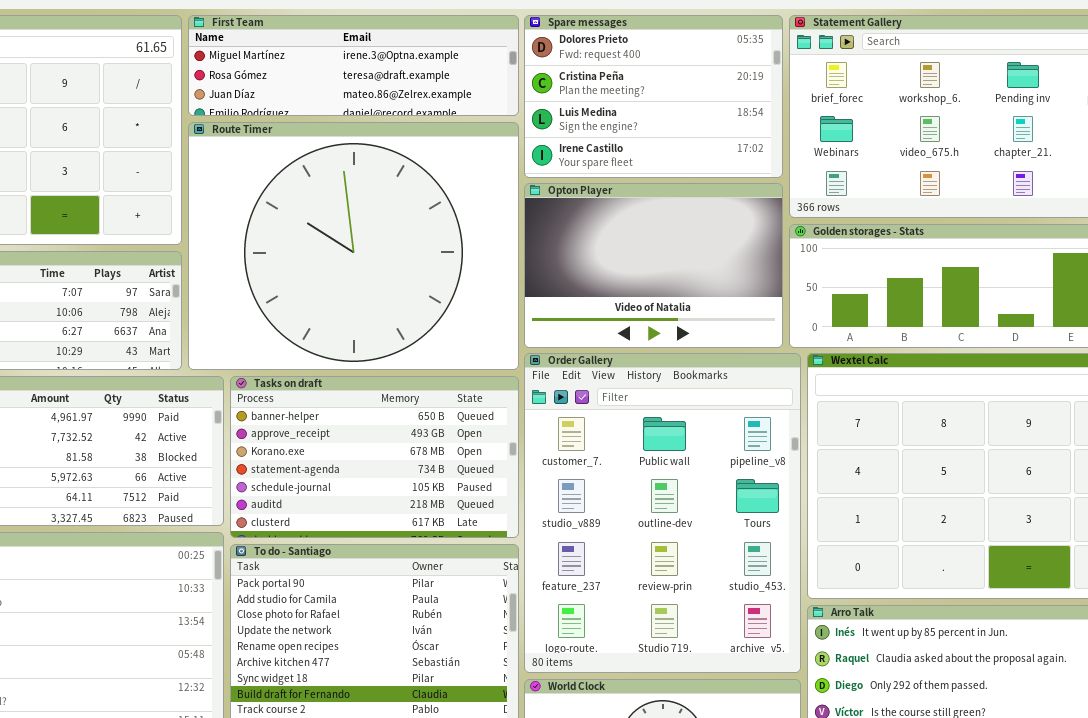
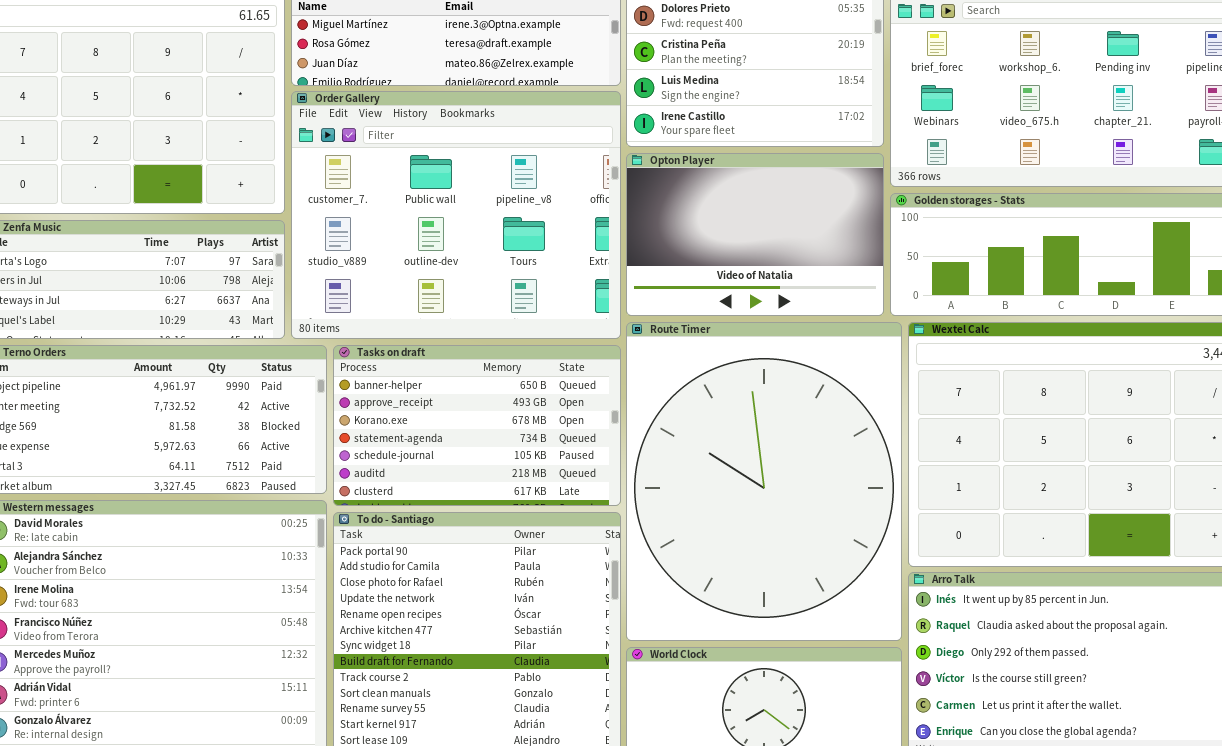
Route Timer: [188,122,519,370] -> [626,322,902,641], moved, resized
Order Gallery: [524,353,801,673] -> [291,91,621,339], moved, resized

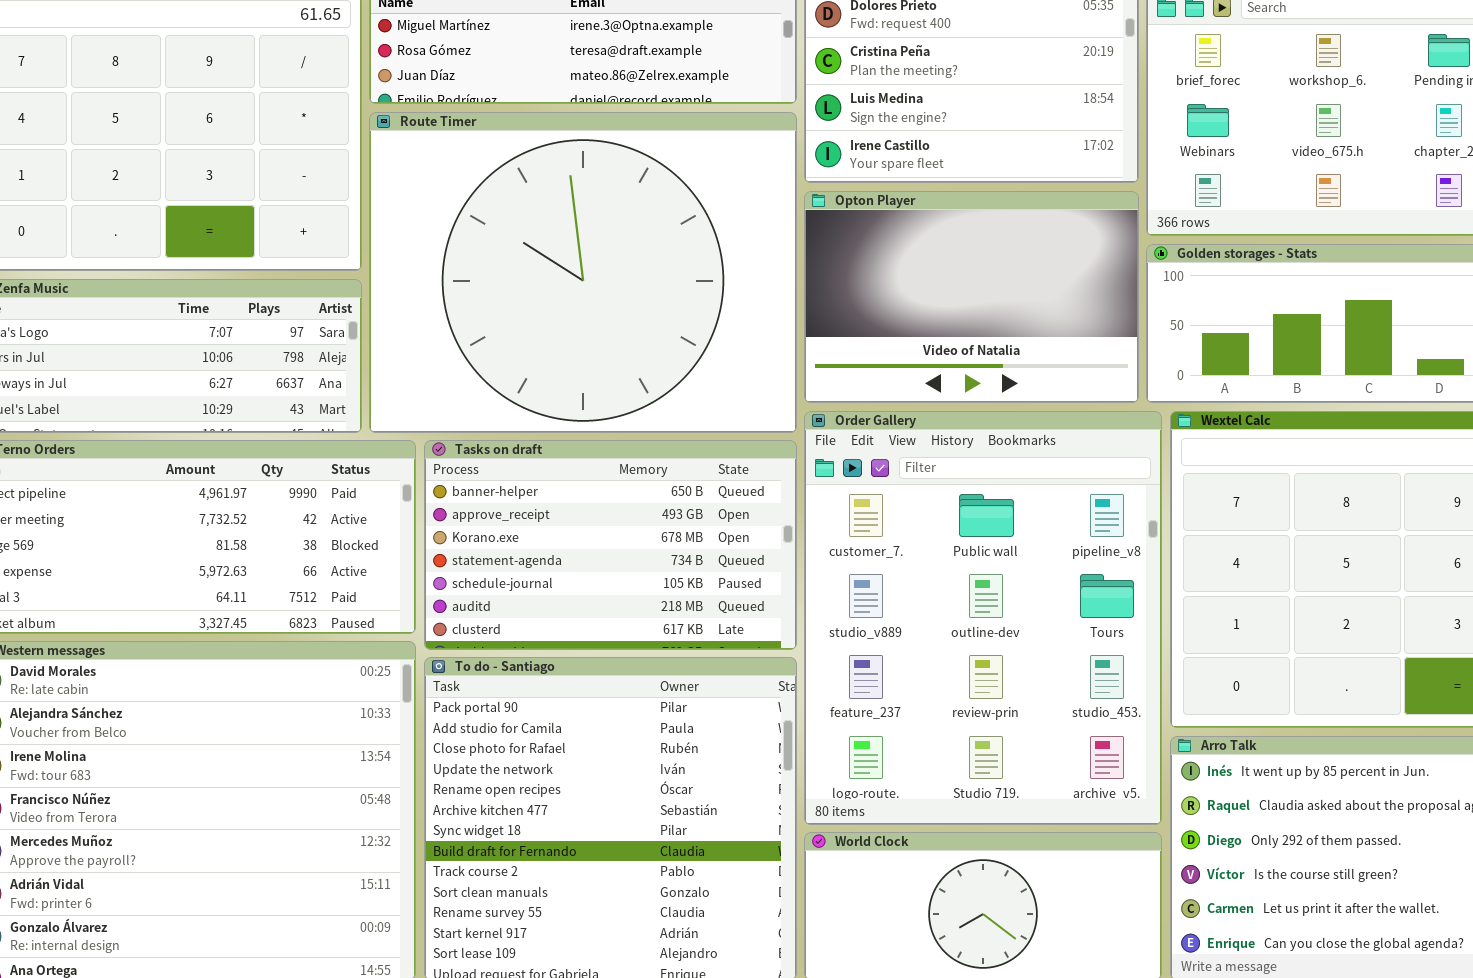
Order Gallery: [291,91,621,339] -> [804,411,1162,825], moved, resized
Route Timer: [626,322,902,641] -> [369,112,797,433], moved, resized

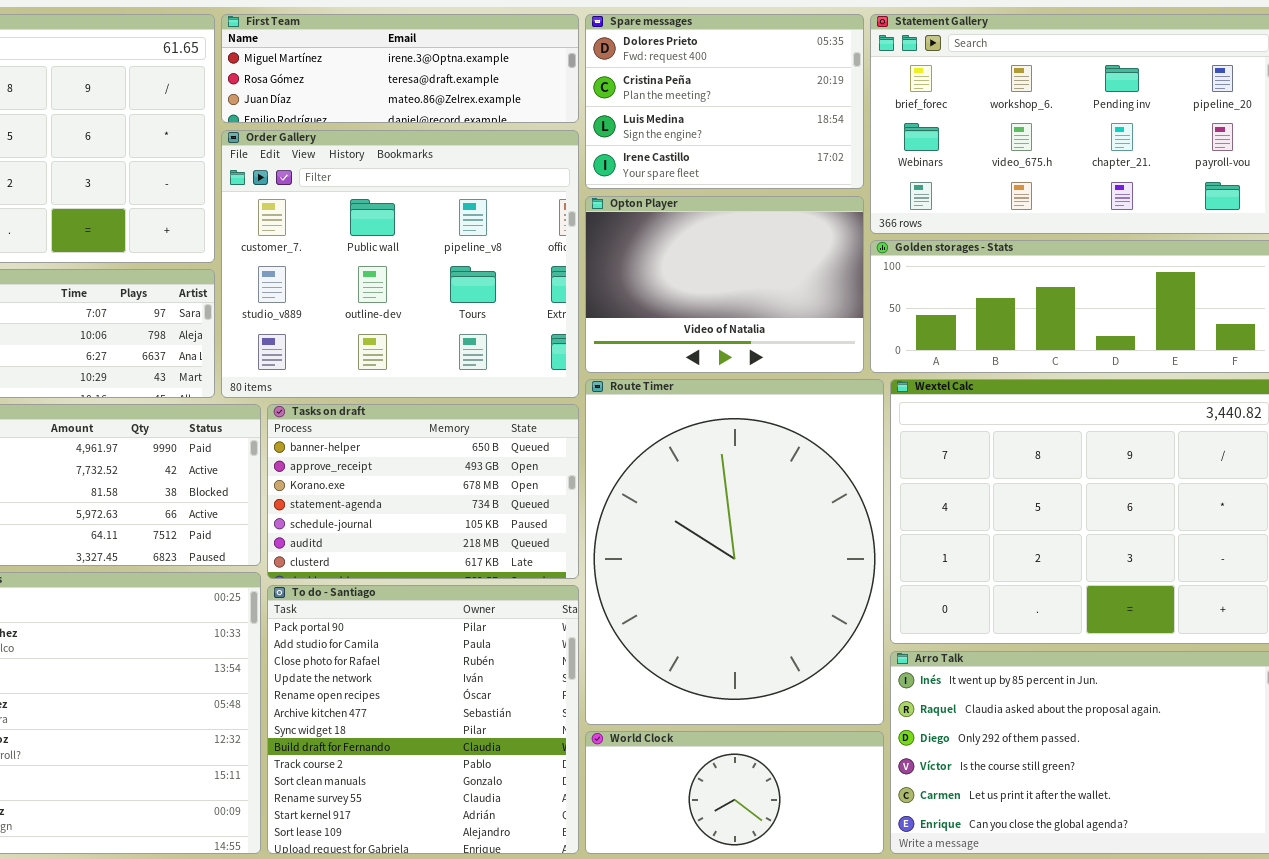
Route Timer: [369,112,797,433] -> [585,379,884,725], moved, resized
Order Gallery: [804,411,1162,825] -> [221,130,579,398], moved, resized

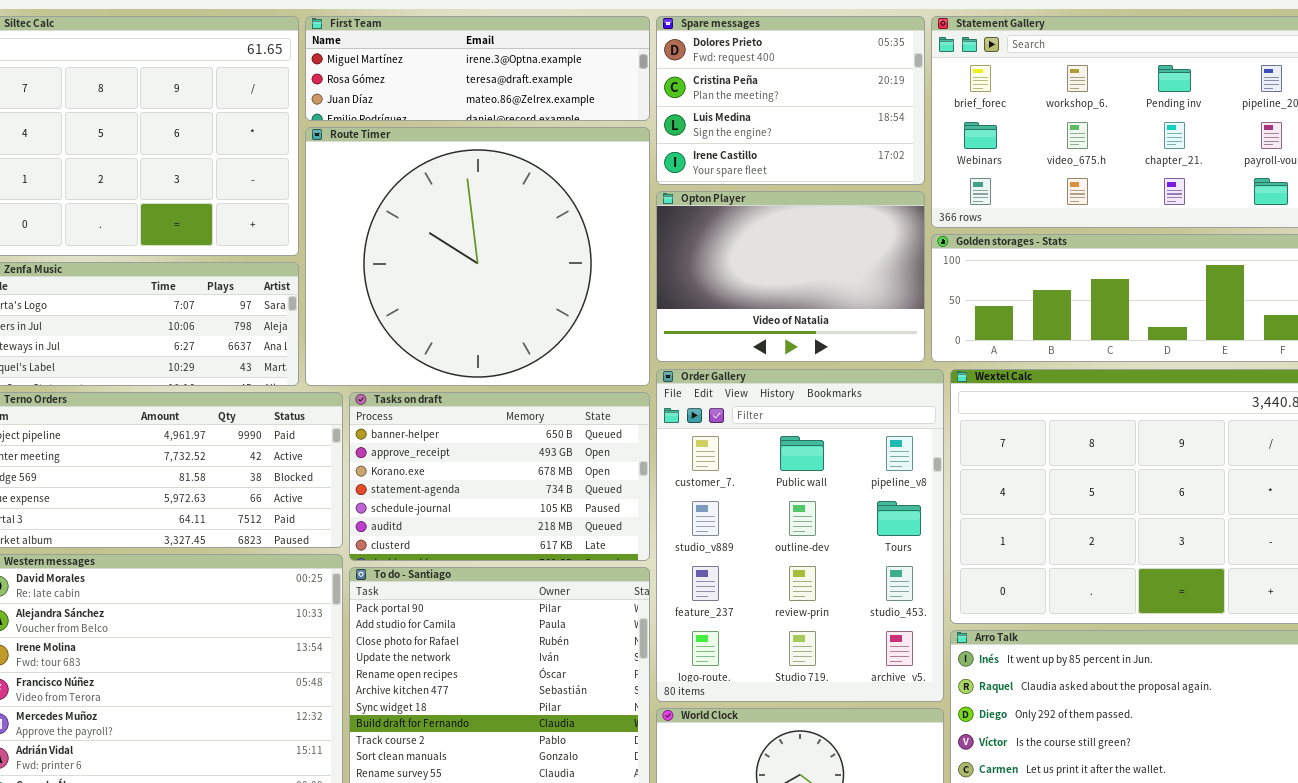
Order Gallery: [221,130,579,398] -> [656,369,944,702], moved, resized
Route Timer: [585,379,884,725] -> [305,127,650,386], moved, resized

